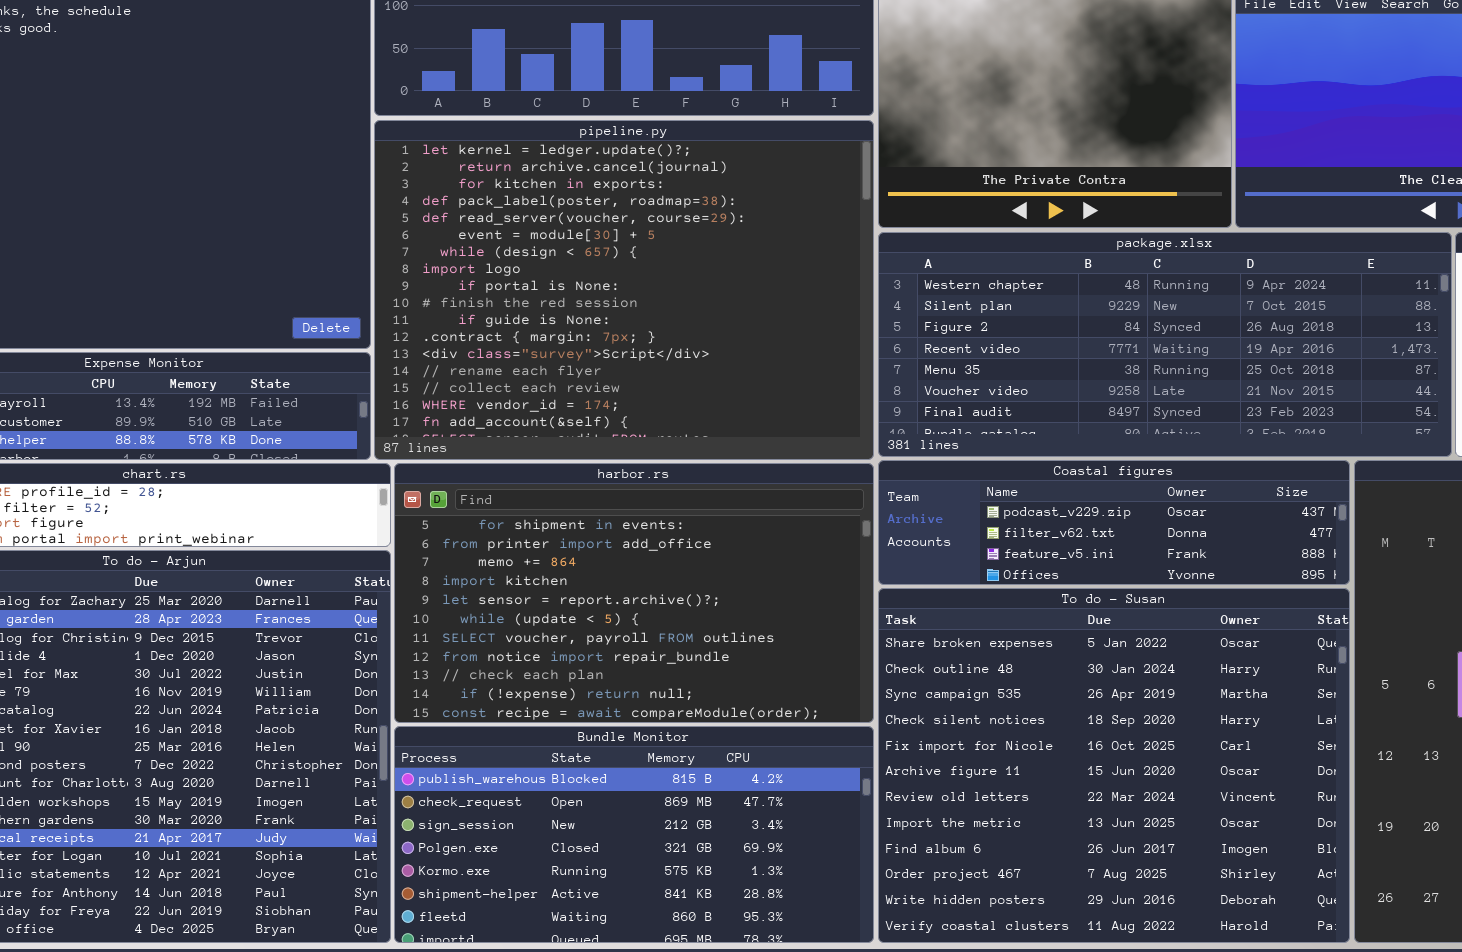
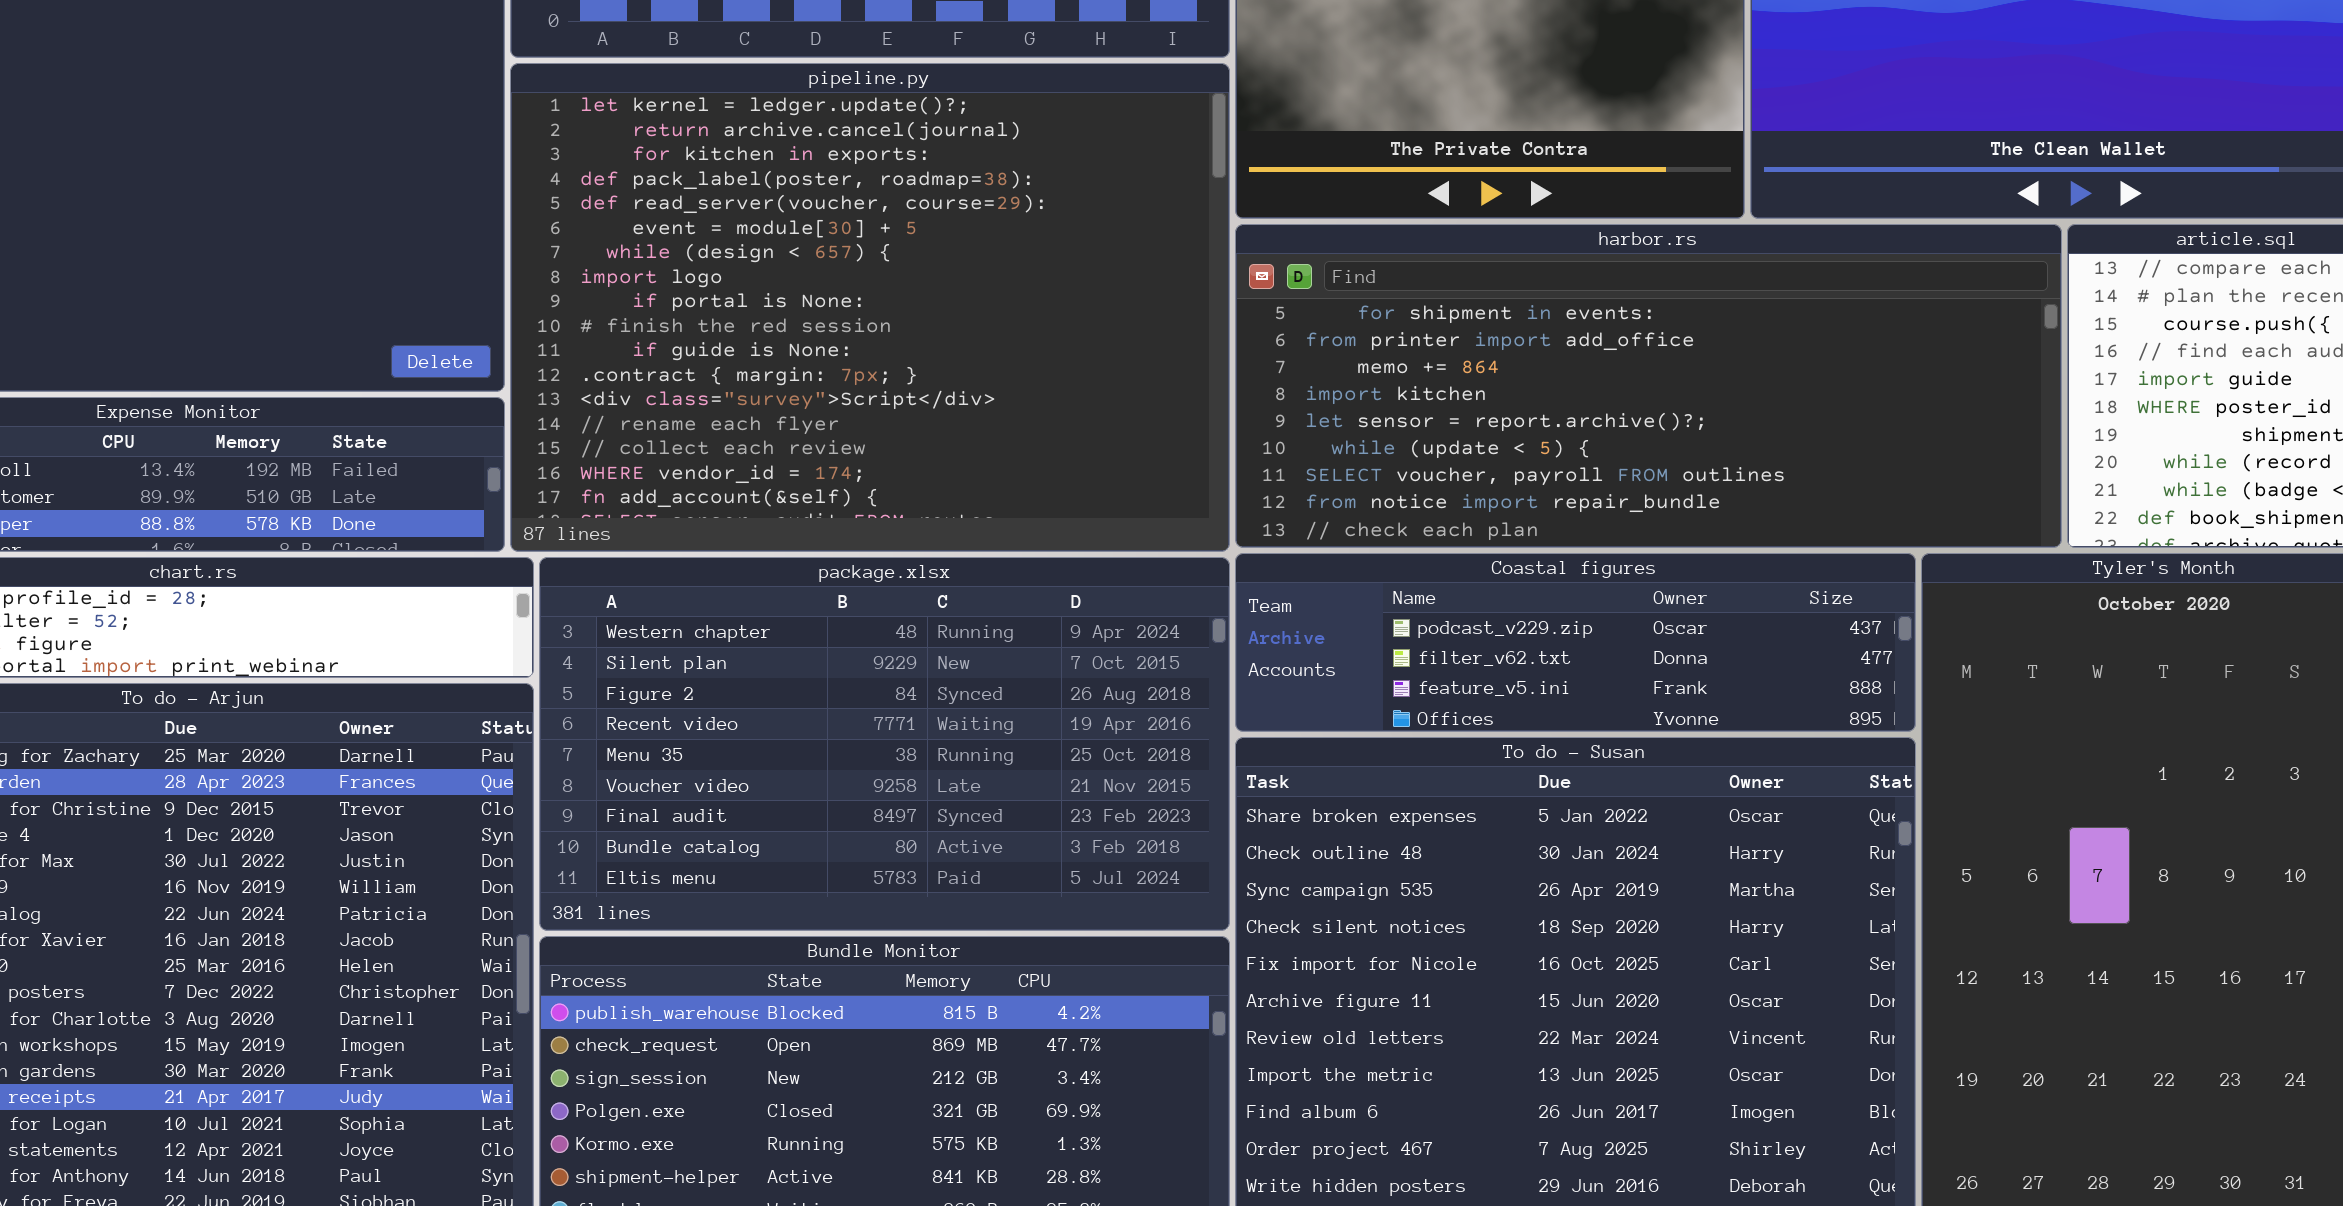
package.xlsx: [878,232,1452,457] -> [539,557,1230,931], moved, resized
harbor.rs: [394,463,874,723] -> [1235,224,2062,548], moved, resized

